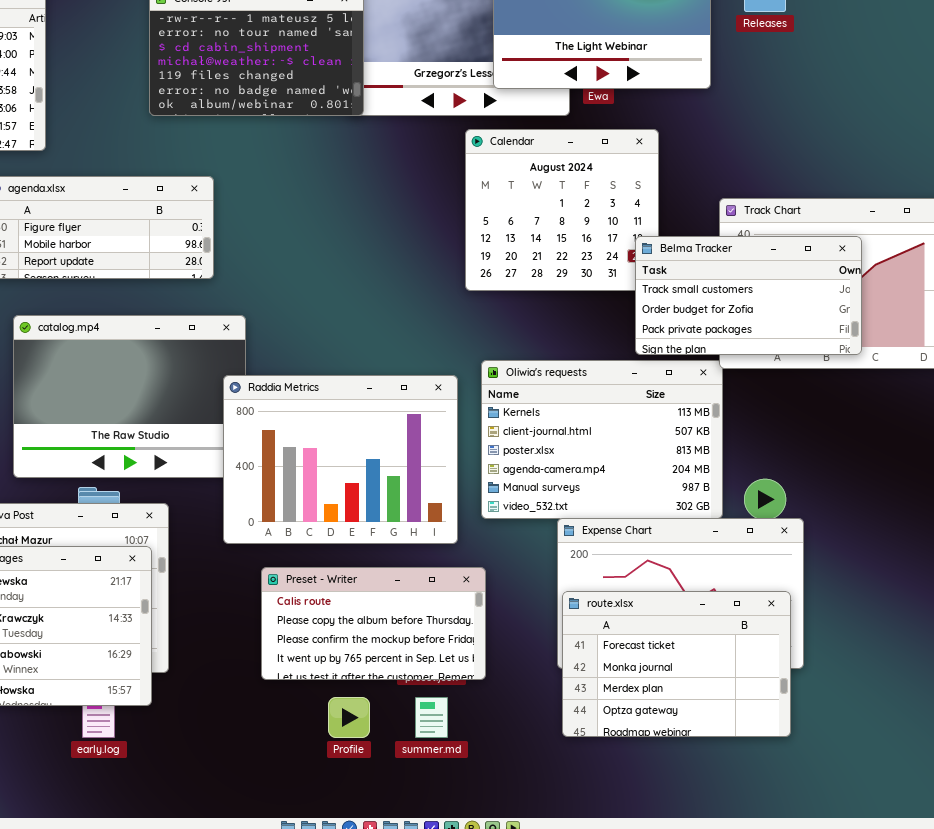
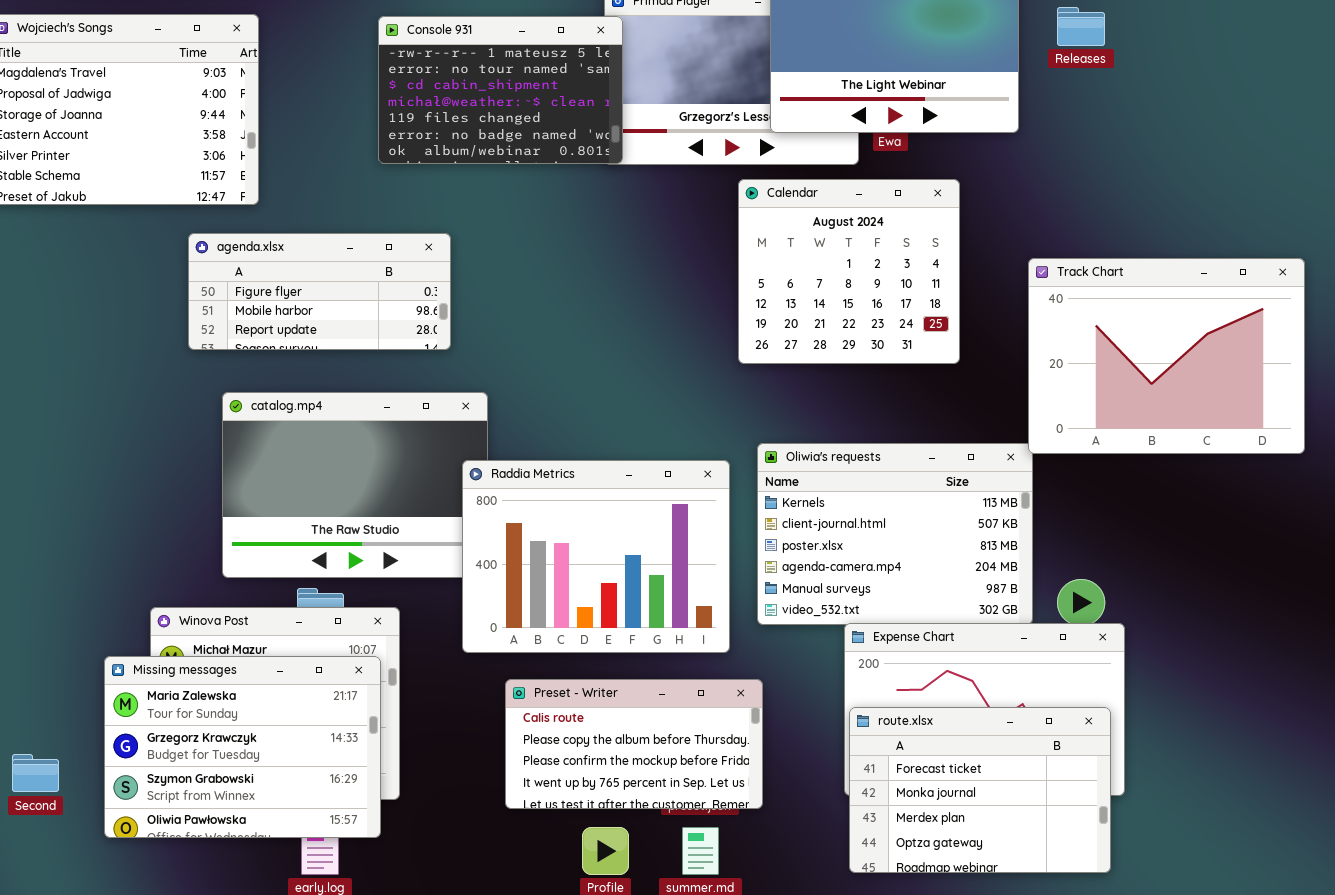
Belma Tracker: [635,236,862,355] -> none, closed

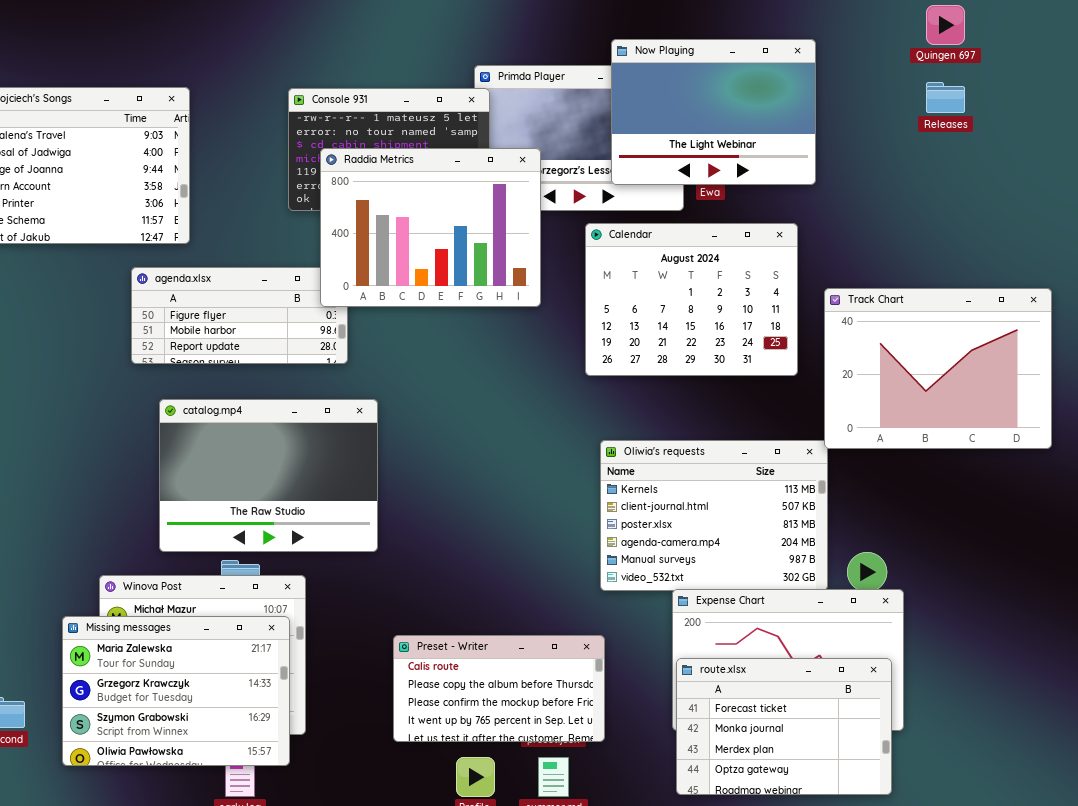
Releases: [1057,7,1105,46] -> [926,82,965,113], moved
Calendar: [738,179,960,364] -> [585,223,798,376], resized
Raddia Metrics: [462,460,730,653] -> [320,148,541,307], moved

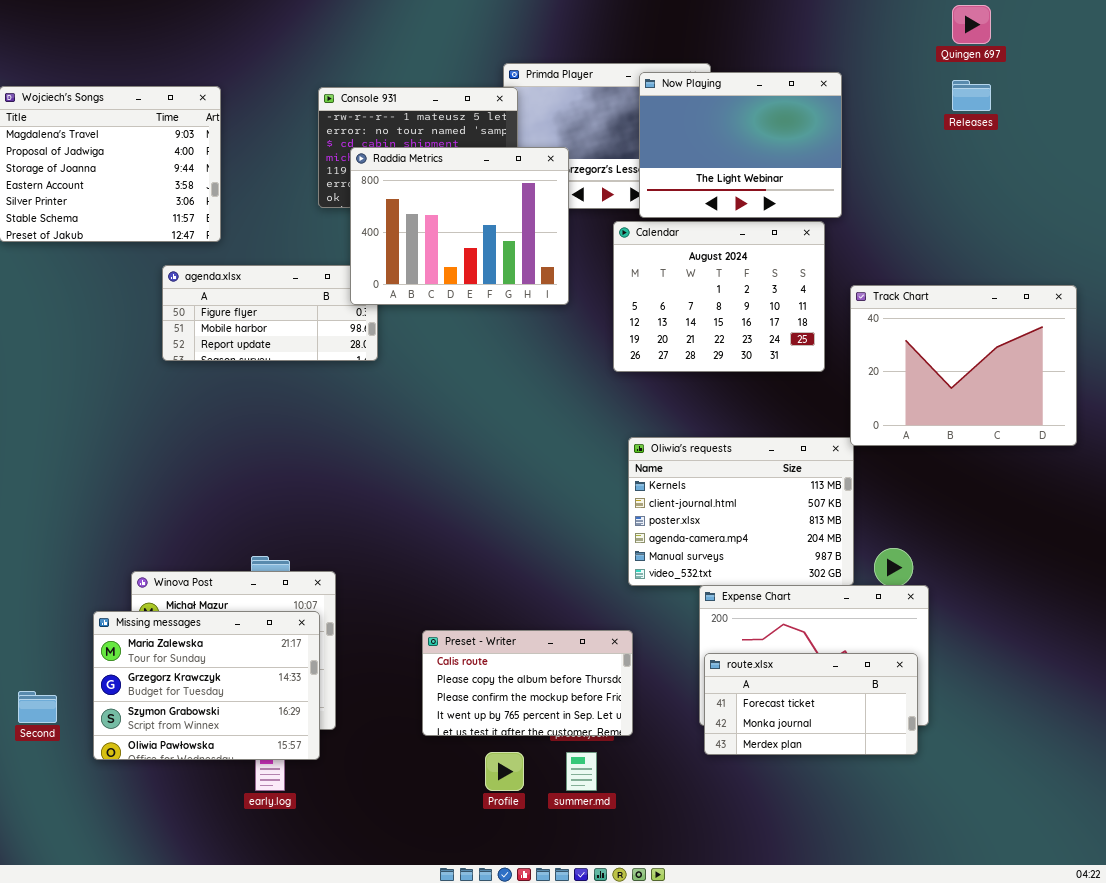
Now Playing: [611,39,816,185] -> [639,72,842,218], moved
catalog.mp4: [159,399,378,552] -> none, closed
route.xlsx: [676,658,892,795] -> [704,653,918,755], resized

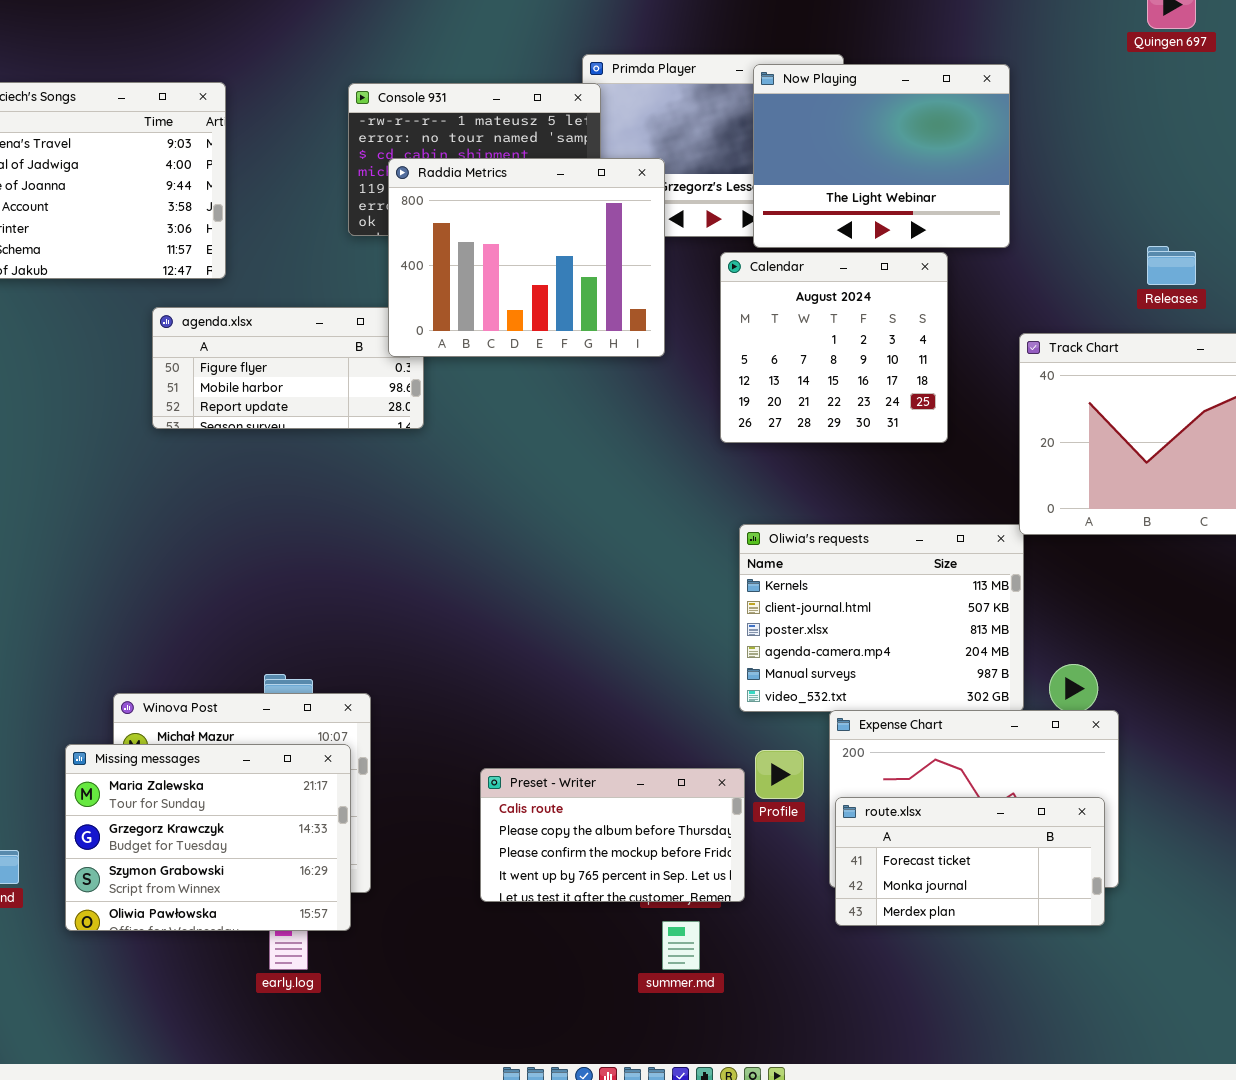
Releases: [952,80,991,111] -> [1147,246,1196,285], moved
Calendar: [613,221,825,372] -> [720,252,948,443], resized
Profile: [485,752,524,791] -> [755,750,804,799], moved

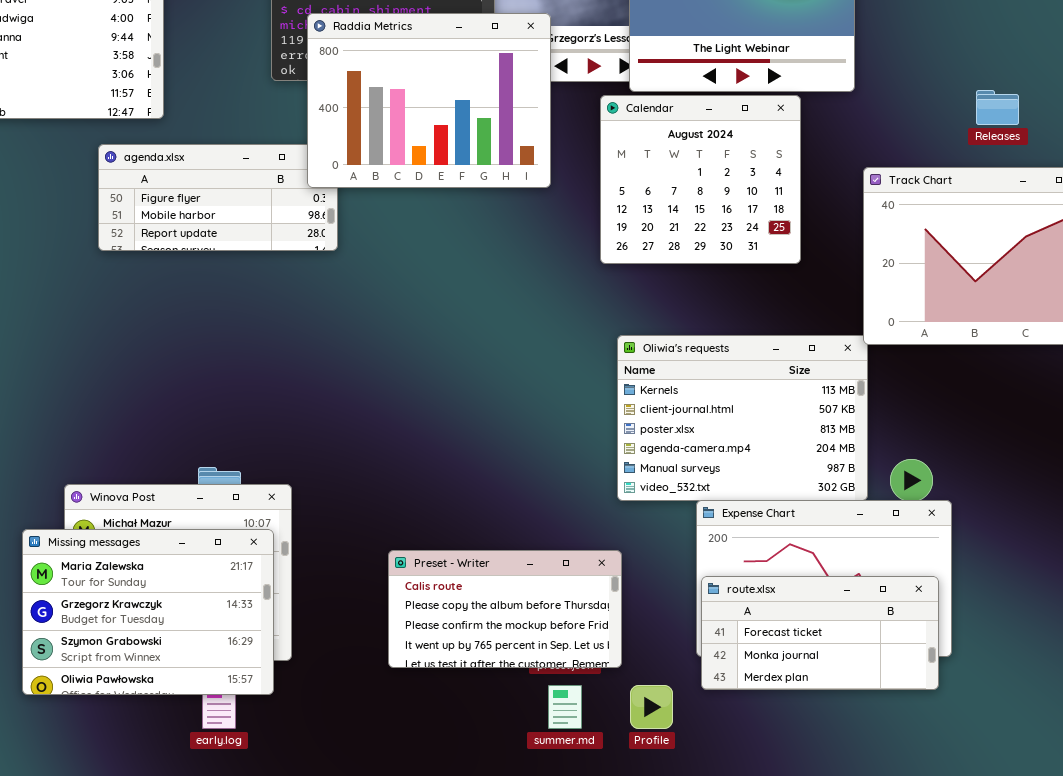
Profile: [755,750,804,799] -> [630,685,673,729], moved

